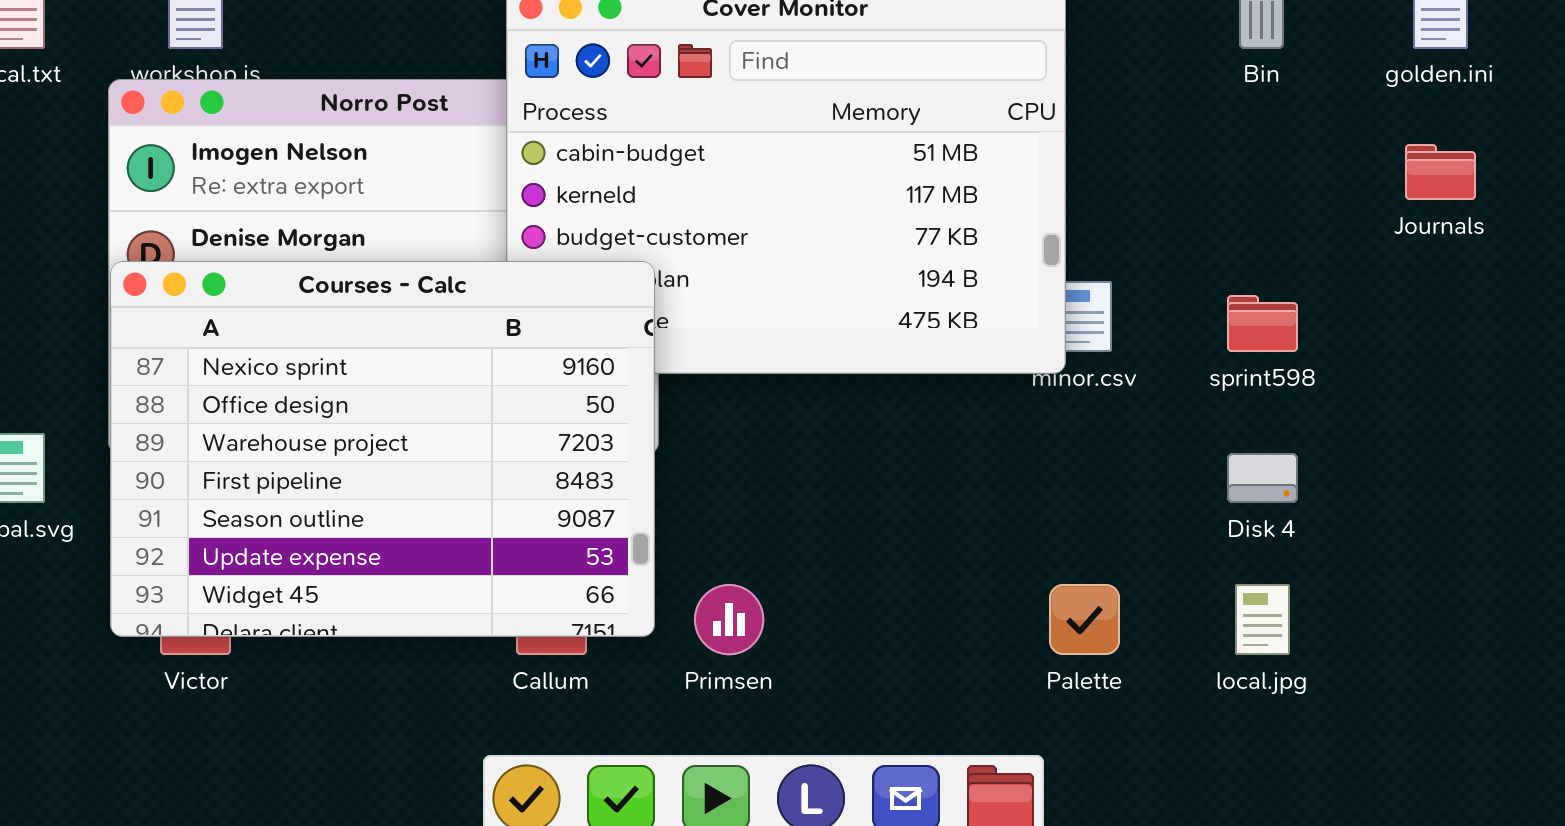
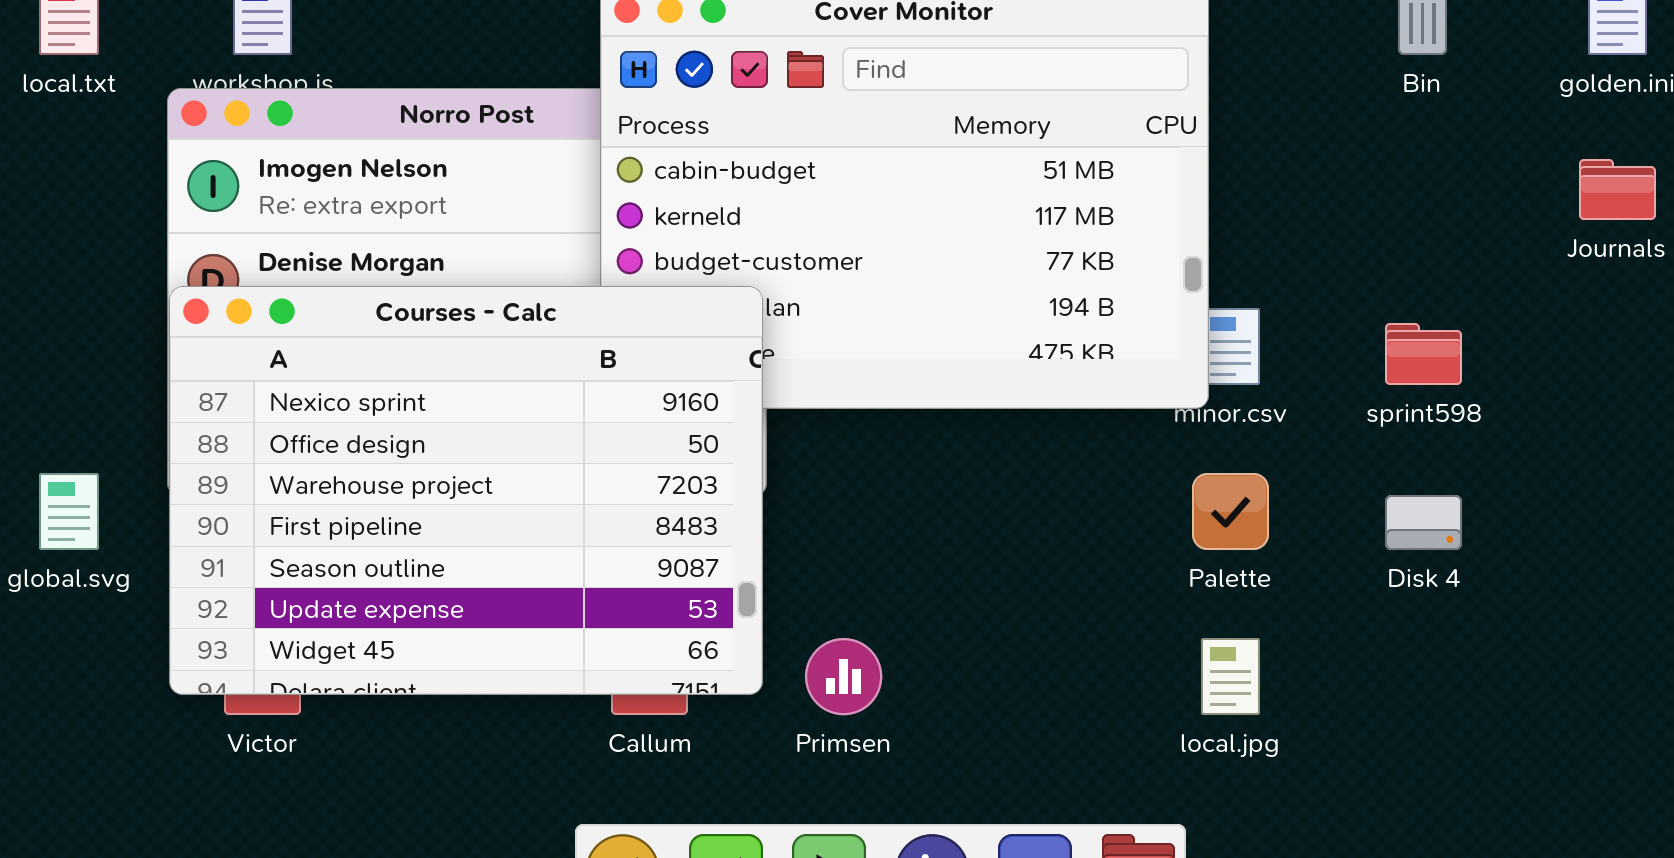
Palette: [1049,584,1120,655] -> [1192,473,1269,550], moved
local.jpg: [1235,584,1290,655] -> [1201,638,1260,715], moved

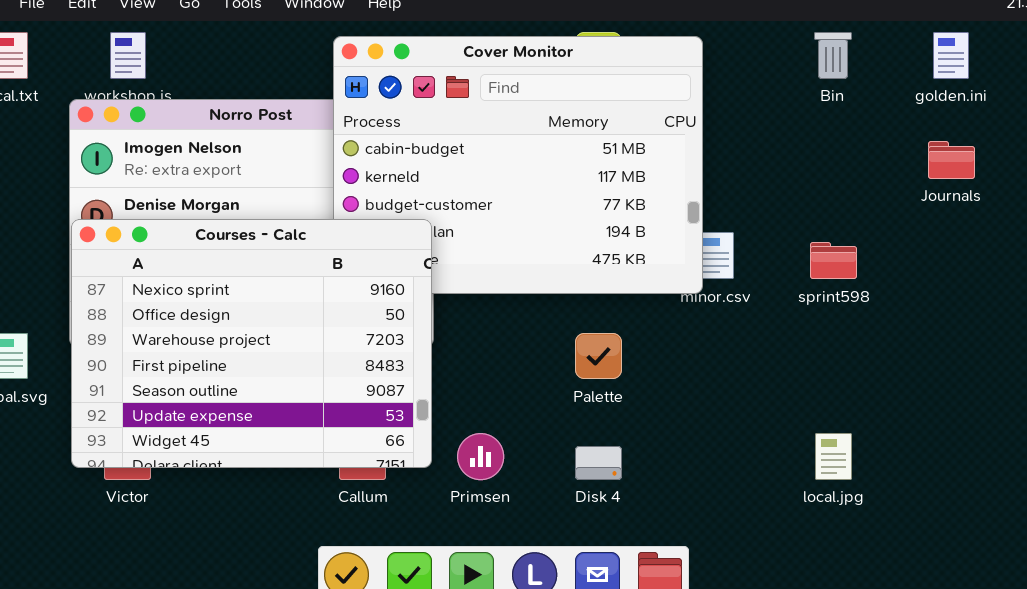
Palette: [1192,473,1269,550] -> [575,333,622,379], moved
Disk 4: [1385,495,1462,550] -> [575,446,622,480], moved
local.jpg: [1201,638,1260,715] -> [815,433,852,480], moved

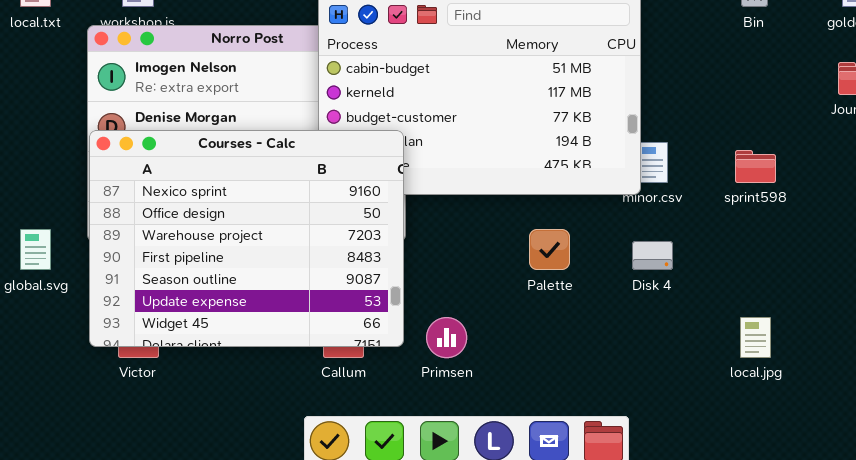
Disk 4: [575,446,622,480] -> [632,241,673,270], moved

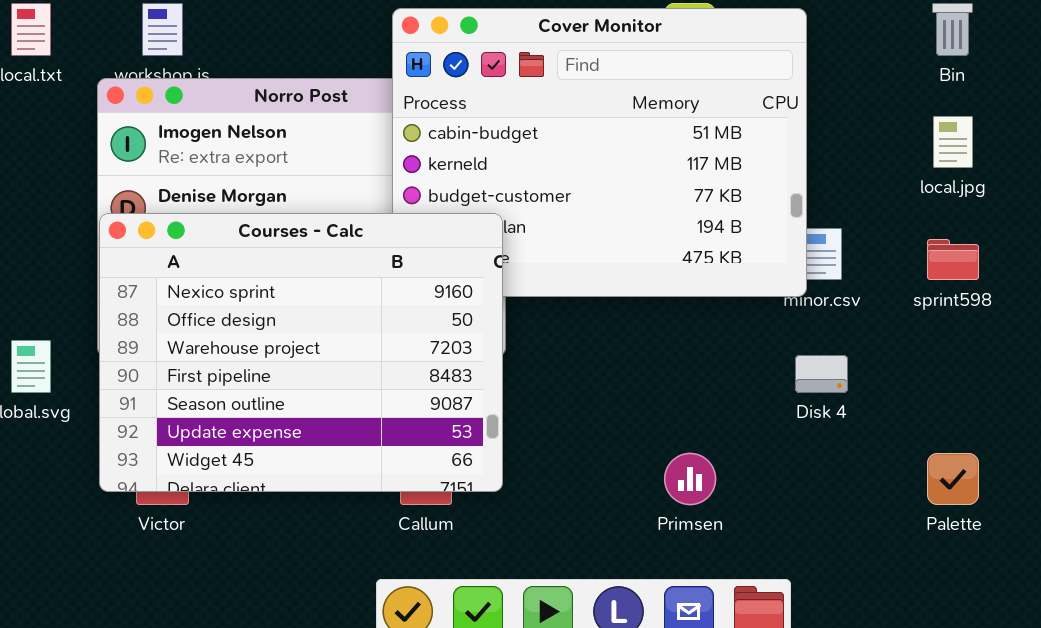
Palette: [529,229,570,270] -> [927,453,979,505], moved
Primsen: [426,317,467,358] -> [664,453,716,505], moved
local.jpg: [740,317,771,358] -> [933,116,973,168], moved

